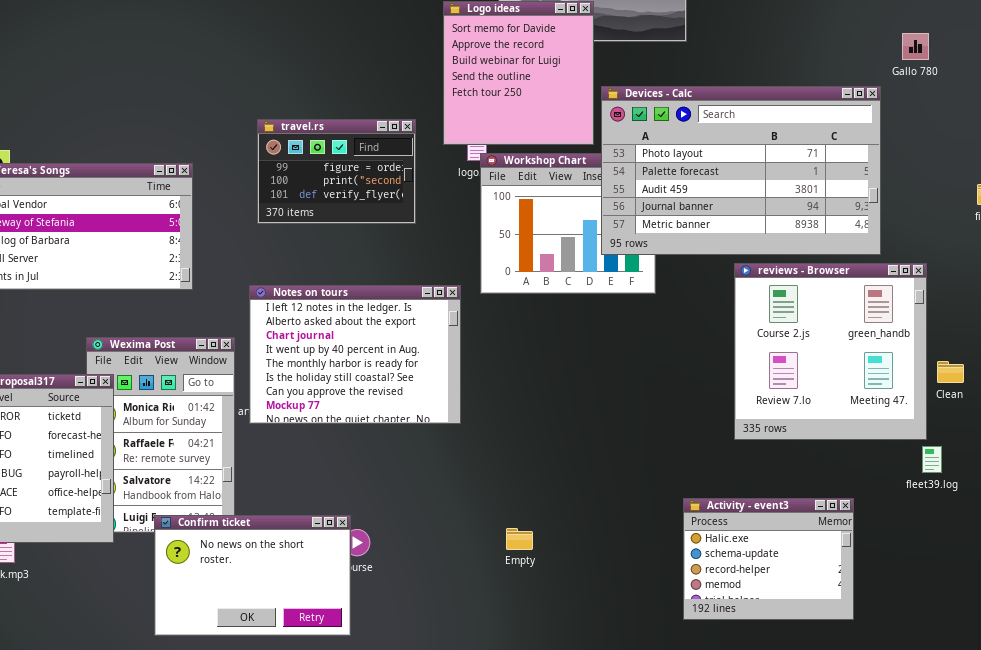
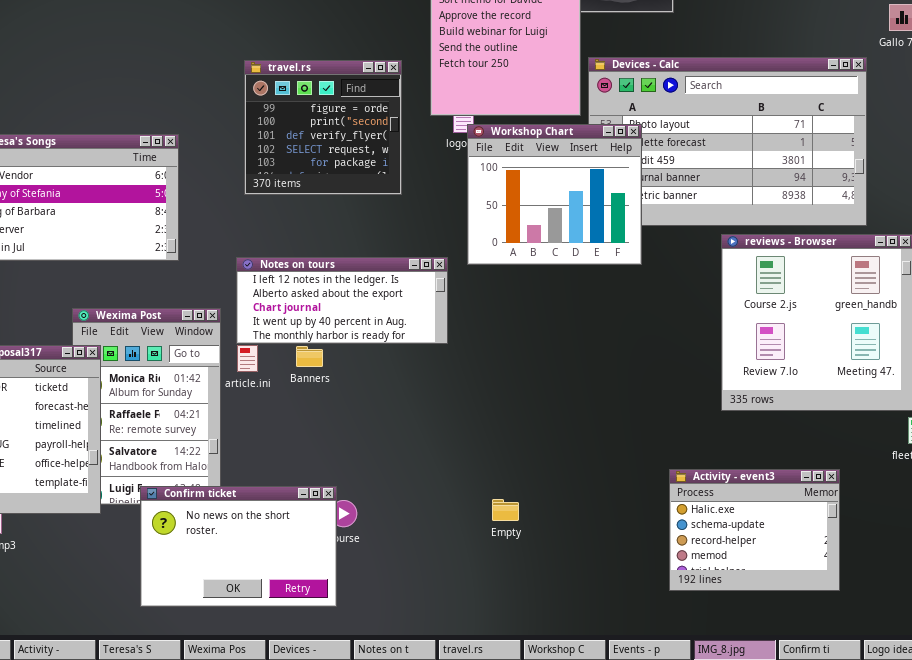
travel.rs: [257,119,416,224] -> [244,60,402,195], resized
Workshop Chart: [480,153,656,294] -> [467,124,642,265], raised
Notes on tours: [249,285,461,424] -> [236,257,448,344], resized

